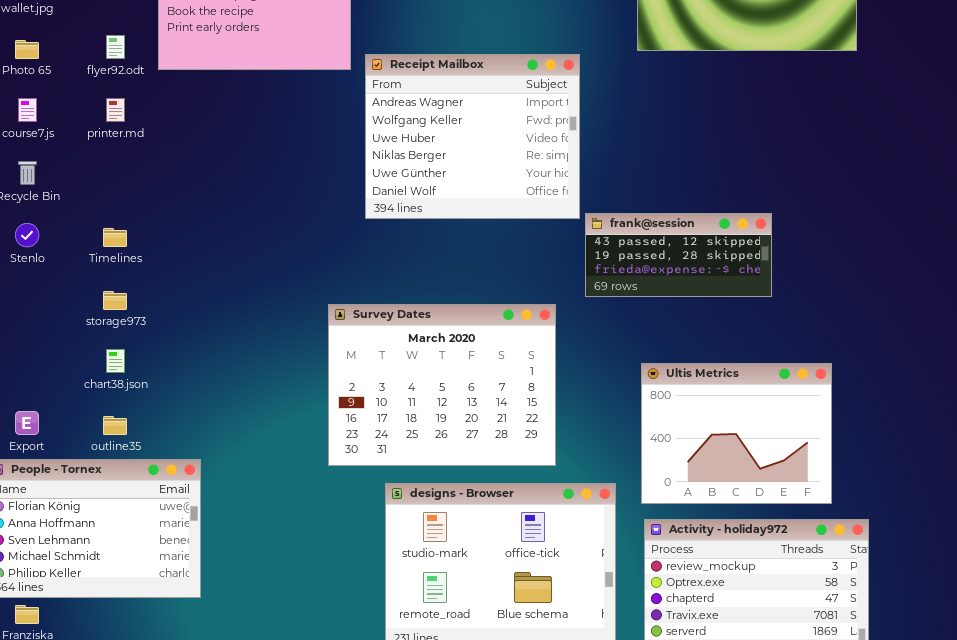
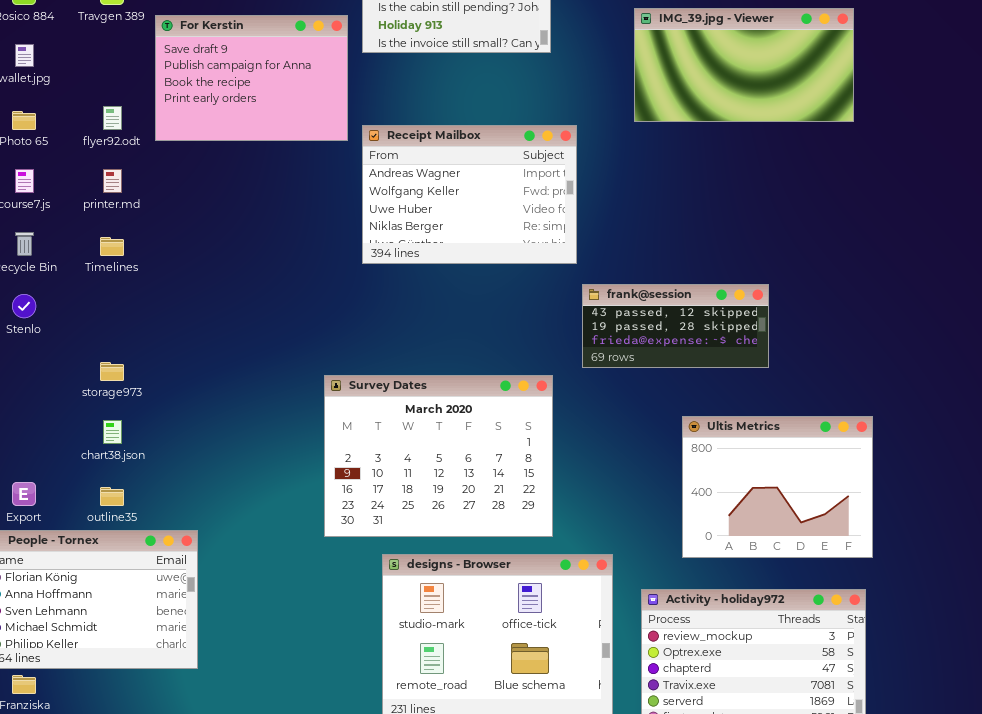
Receipt Mailbox: [365,54,580,219] -> [362,125,577,264], resized
Timelines: [103,228,127,247] -> [100,237,124,256], moved
Ultis Metrics: [641,363,832,504] -> [682,416,873,558], moved

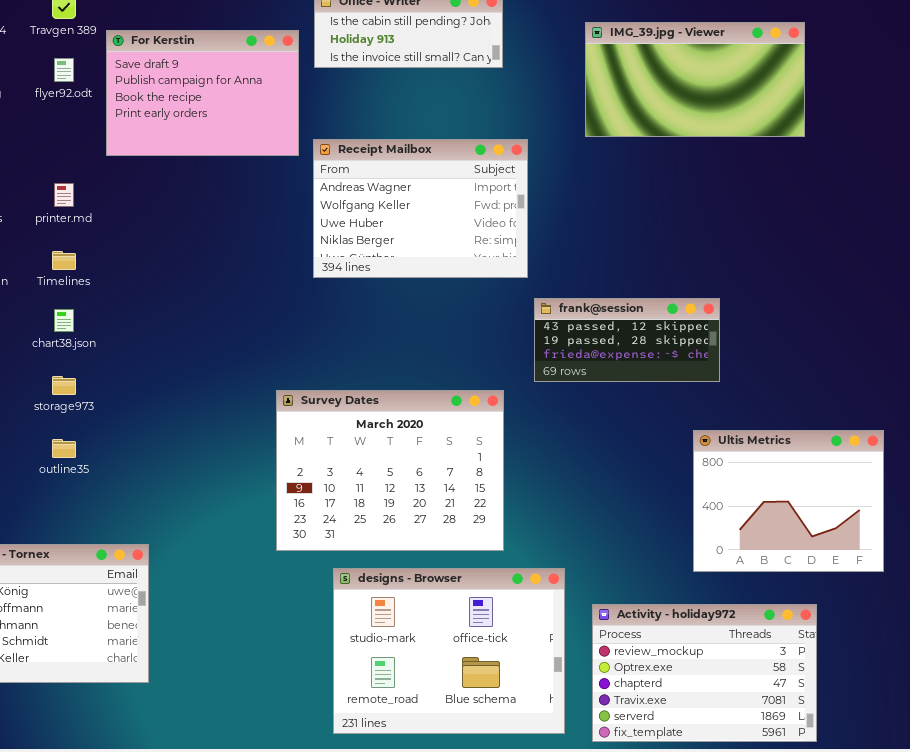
flyer92.odt: [103,106,122,130] -> [54,58,74,82], moved
Ultis Metrics: [682,416,873,558] -> [693,430,884,572], moved
chart38.json: [103,420,122,444] -> [54,309,74,332], moved
outline35: [100,487,124,506] -> [52,439,76,458], moved

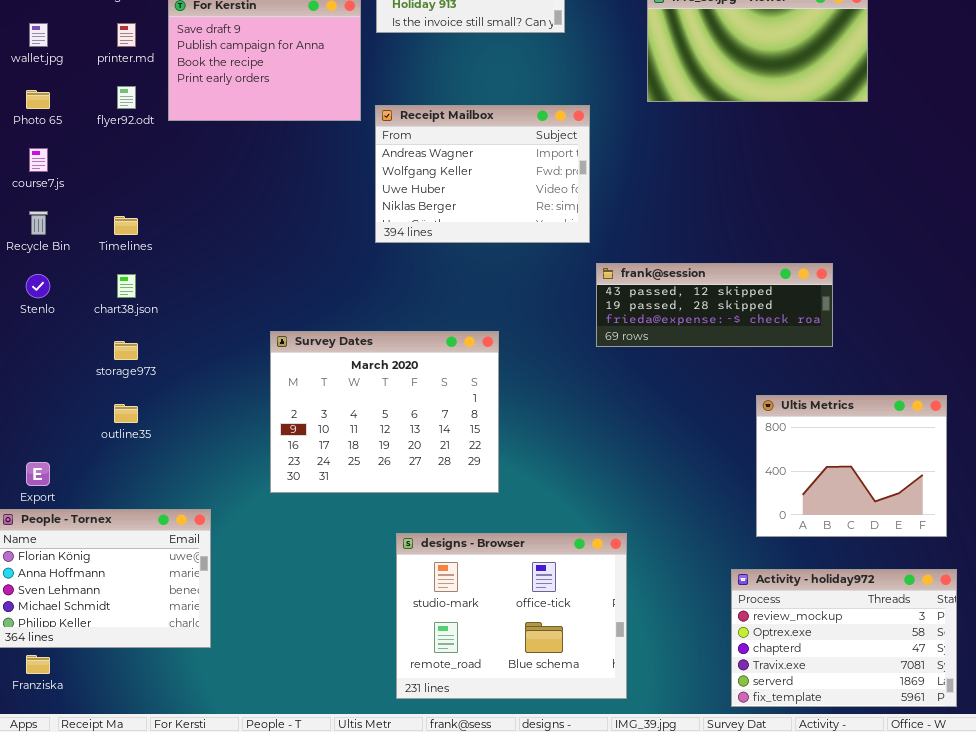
flyer92.odt: [54,58,74,82] -> [117,86,136,109], moved
printer.md: [54,183,74,207] -> [117,23,136,47], moved
frank@session: [534,298,720,382] -> [596,263,833,347], resized
Survey Dates: [276,390,504,551] -> [270,331,499,493], moved
Activity - holiday972: [592,604,817,742] -> [731,569,957,707], moved

